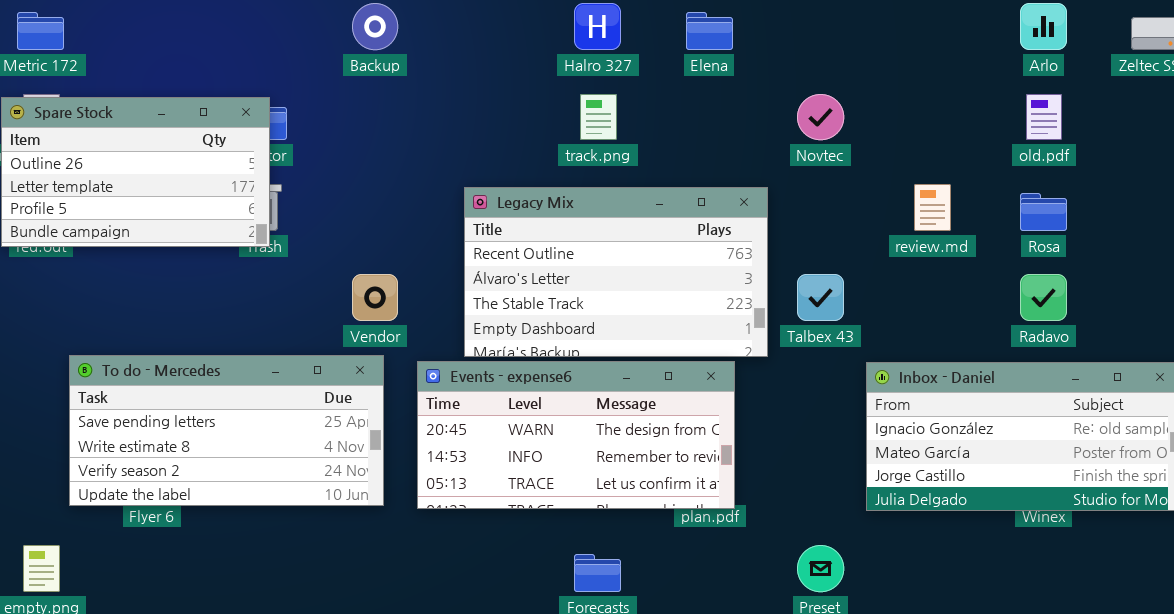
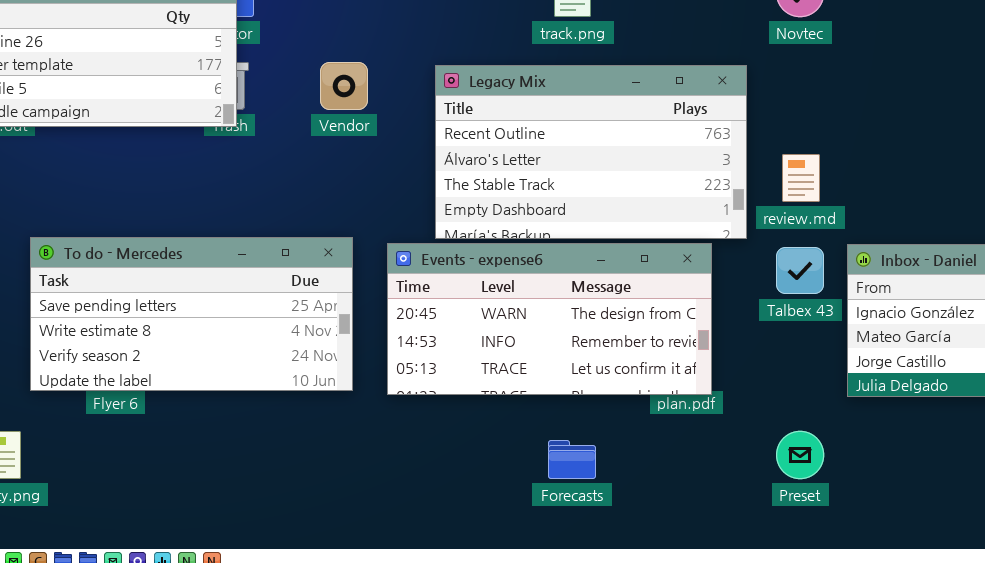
review.md: [914,184,951,231] -> [782,154,820,202], moved
Vendor: [352,274,398,321] -> [320,62,368,110], moved
Talbex 43: [797,274,844,321] -> [776,247,824,294], moved

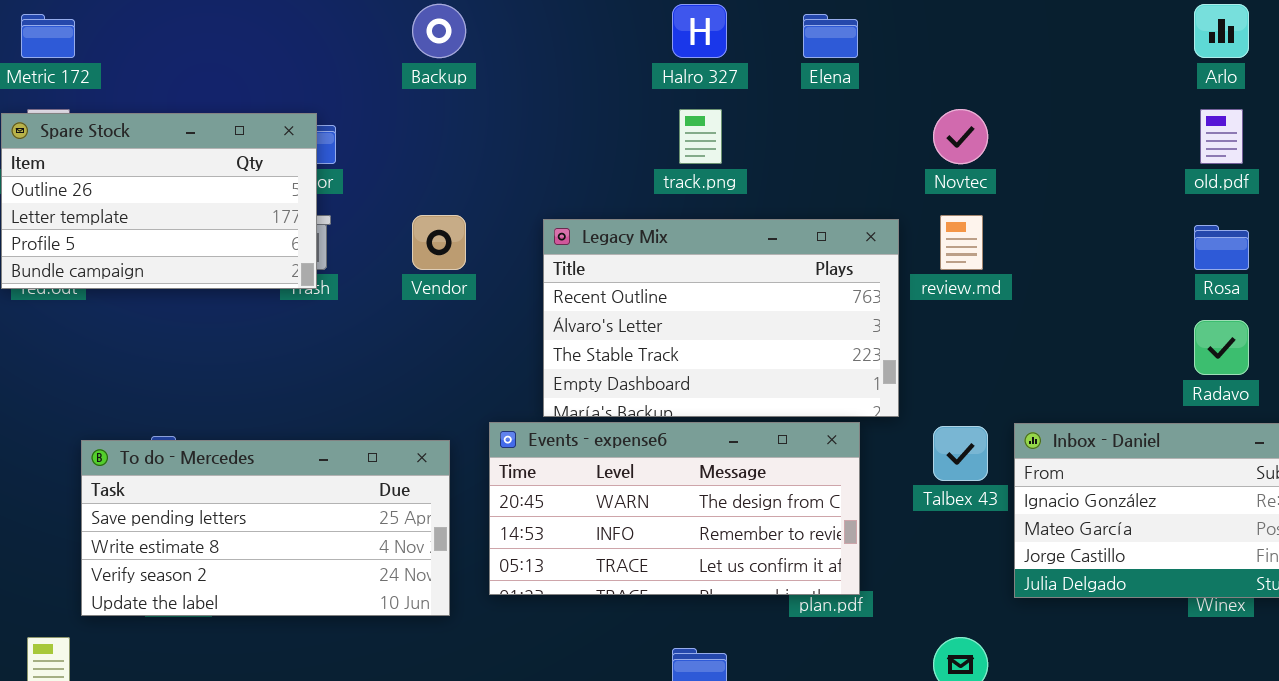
review.md: [782,154,820,202] -> [940,215,983,270], moved
To do - Mercedes: [30,237,353,391] -> [81,440,450,616], moved

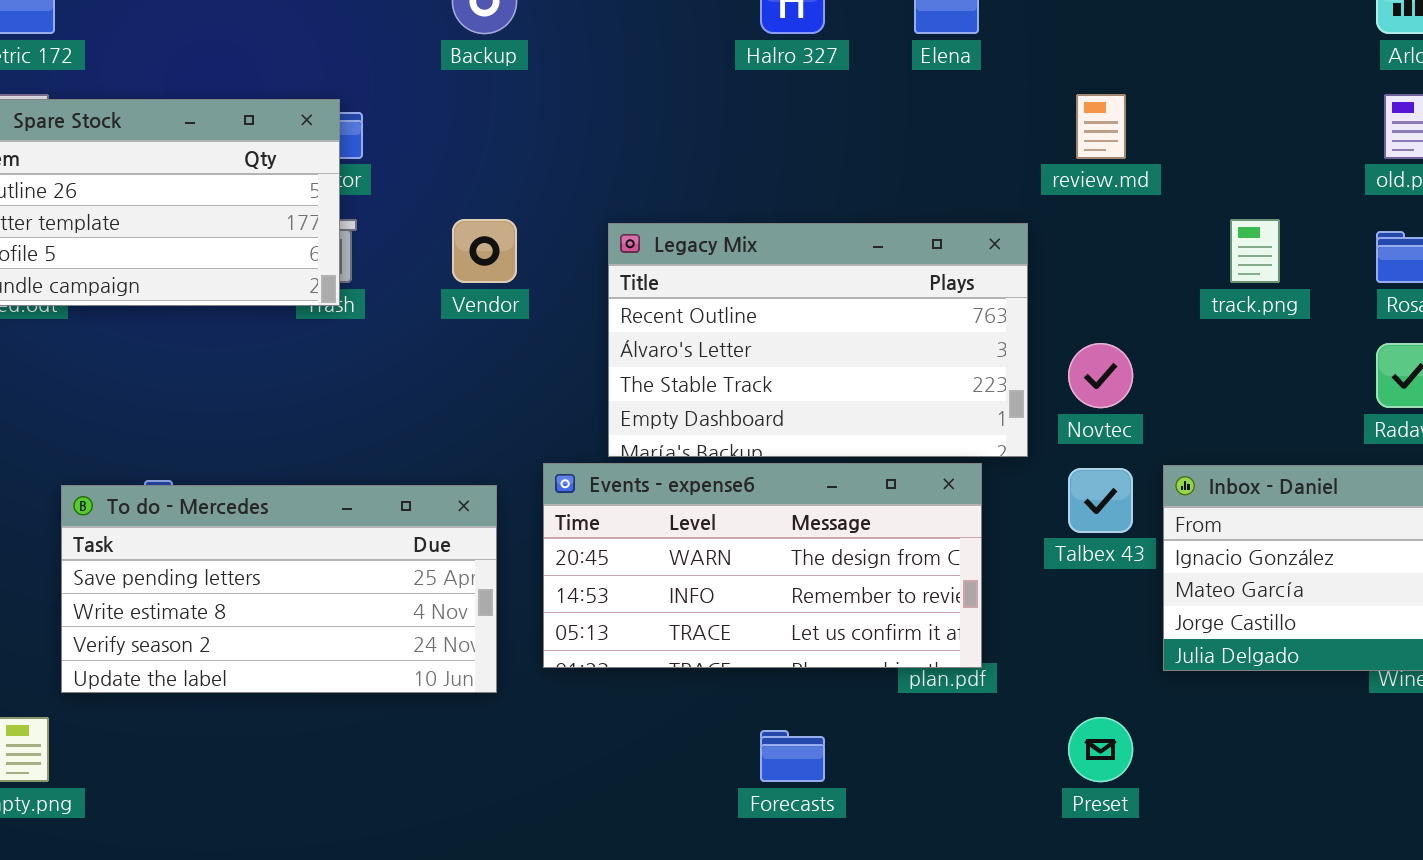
track.png: [679,109,722,164] -> [1230,219,1280,283], moved
Novtec: [933,109,988,164] -> [1068,343,1133,408], moved
review.md: [940,215,983,270] -> [1076,94,1126,159], moved

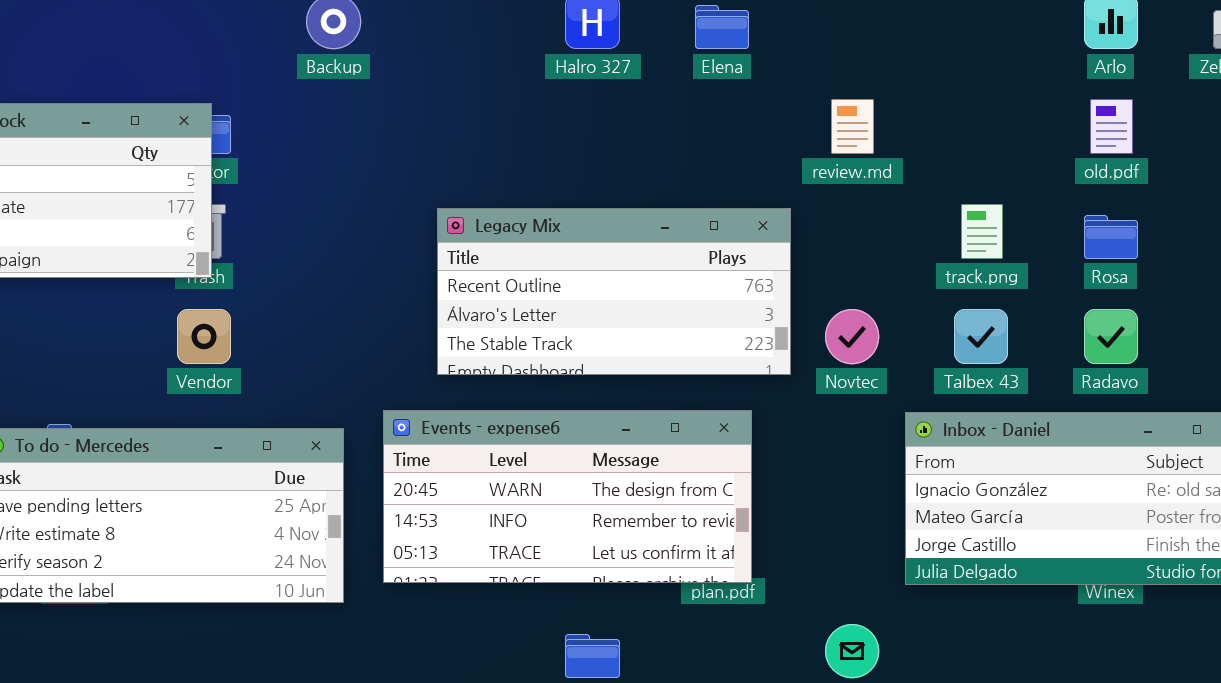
Vendor: [452,219,517,283] -> [177,309,231,364], moved
Legacy Mix: [608,223,1028,457] -> [437,208,791,375], resized
Talbex 43: [1068,468,1133,533] -> [954,309,1008,364], moved

